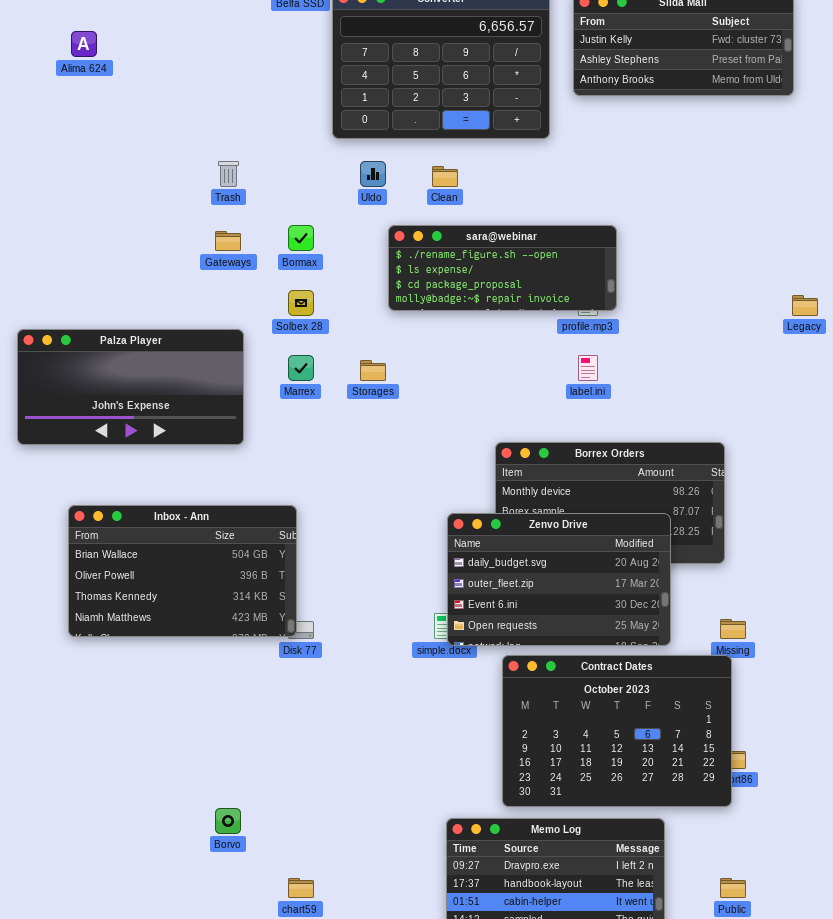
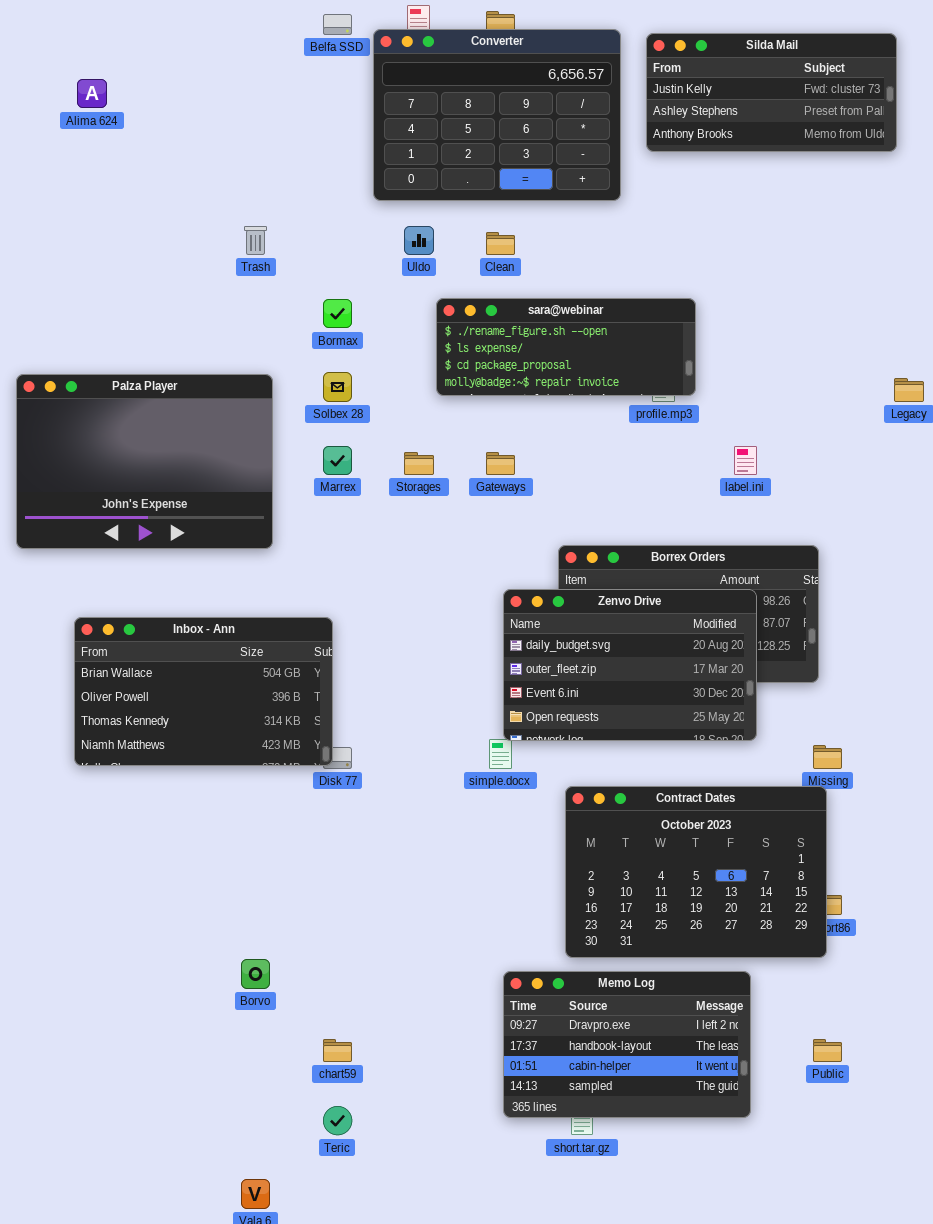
Gateways: [215,231,241,251] -> [486,452,515,475], moved
Palza Player: [17,329,244,445] -> [16,374,273,549], resized
label.ini: [578,355,598,381] -> [734,446,757,475], moved
Zenvo Drive: [447,513,671,646] -> [503,589,757,741], moved

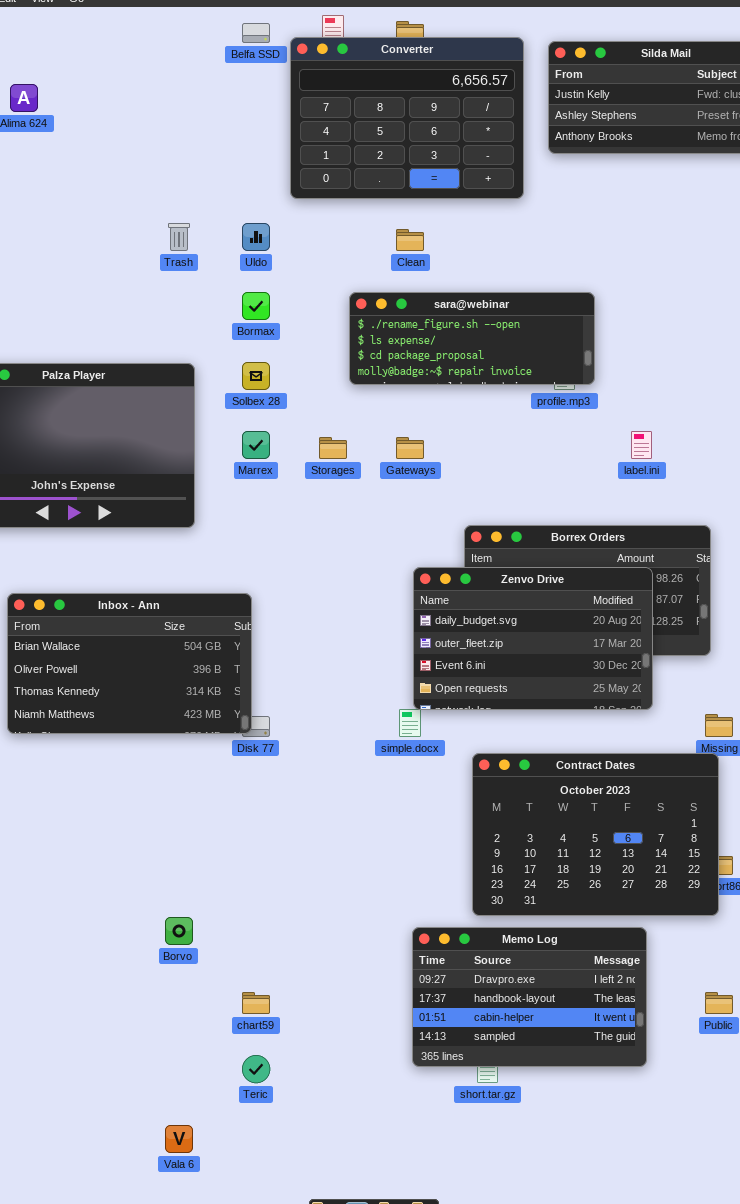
Uldo: [404,226,434,255] -> [242,223,270,251], moved

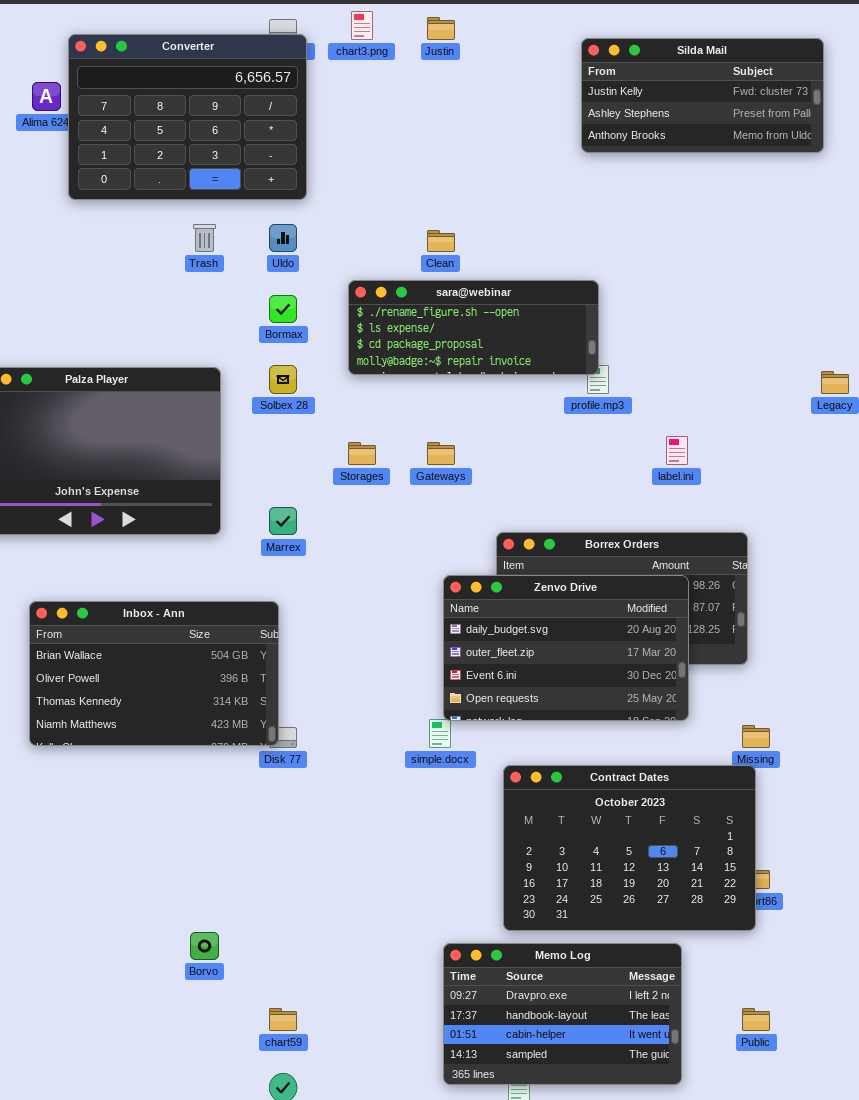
Converter: [290,37,524,199] -> [68,34,307,200], moved
sara@webinar: [349,292,595,385] -> [348,280,599,375], moved
Marrex: [242,431,270,459] -> [269,507,297,535], moved

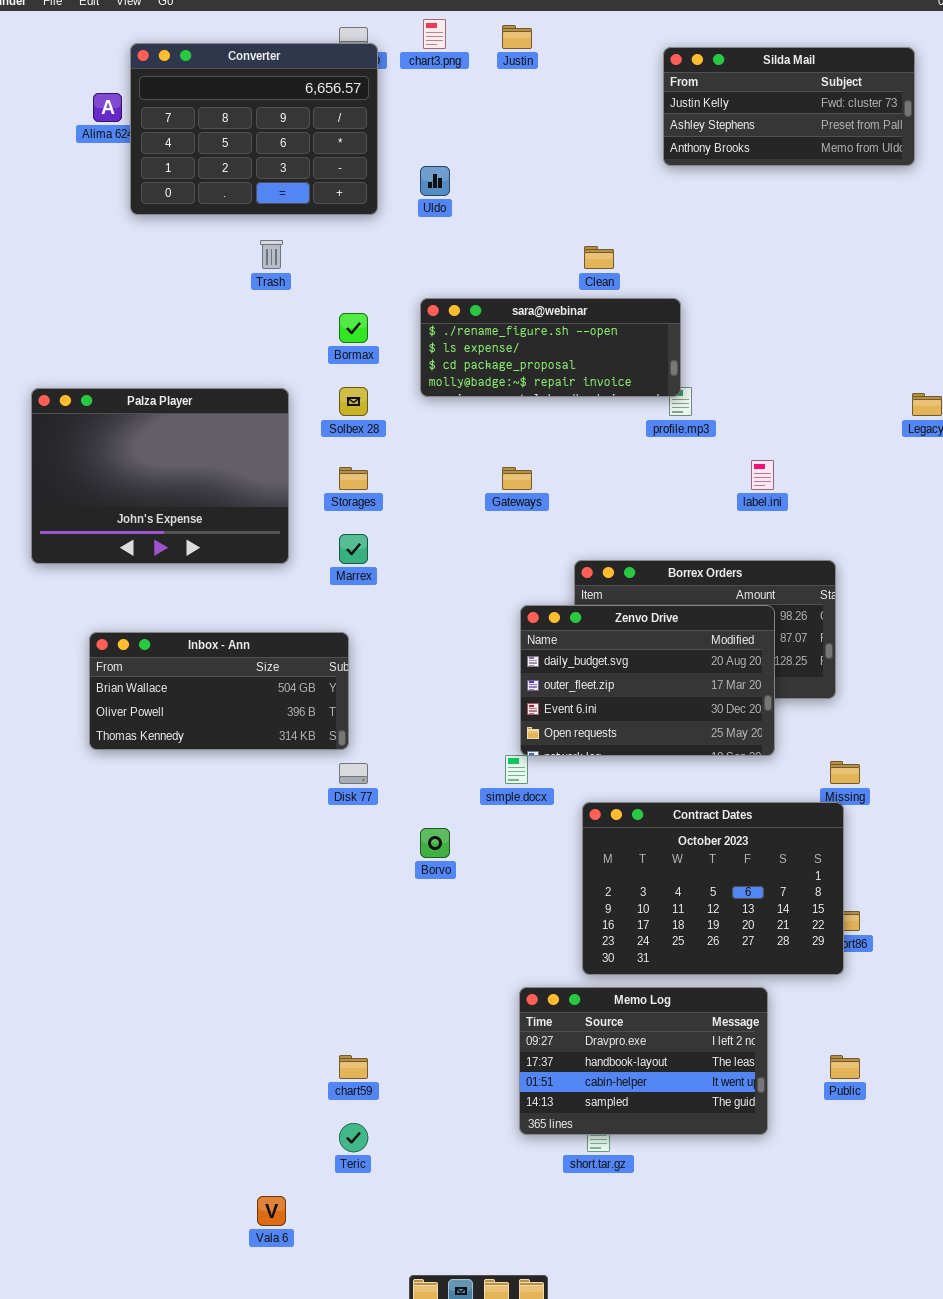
Uldo: [269,224,297,252] -> [420,166,450,196], moved
Clean: [427,230,455,252] -> [584,246,614,269], moved
Storages: [348,442,376,465] -> [339,467,368,490], moved
Inbox - Ann: [29,601,279,746] -> [89,632,349,750], resized
Borvo: [190,932,219,960] -> [420,828,450,858], moved

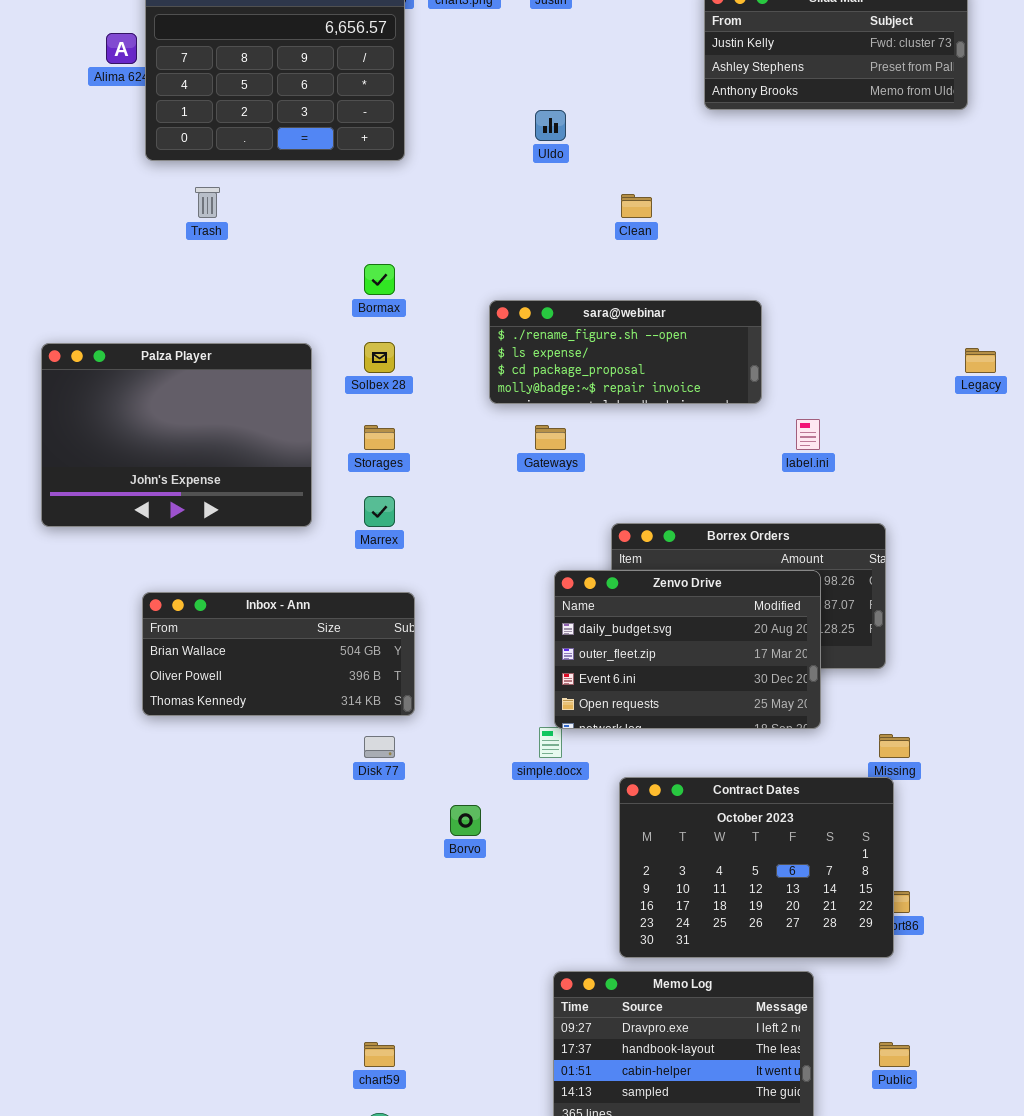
Uldo: [420,166,450,196] -> [535,110,566,141], moved
Trash: [260,240,283,269] -> [195,187,220,218], moved
sara@webinar: [420,298,681,397] -> [489,300,762,404], moved
Inbox - Ann: [89,632,349,750] -> [142,592,415,716], moved

